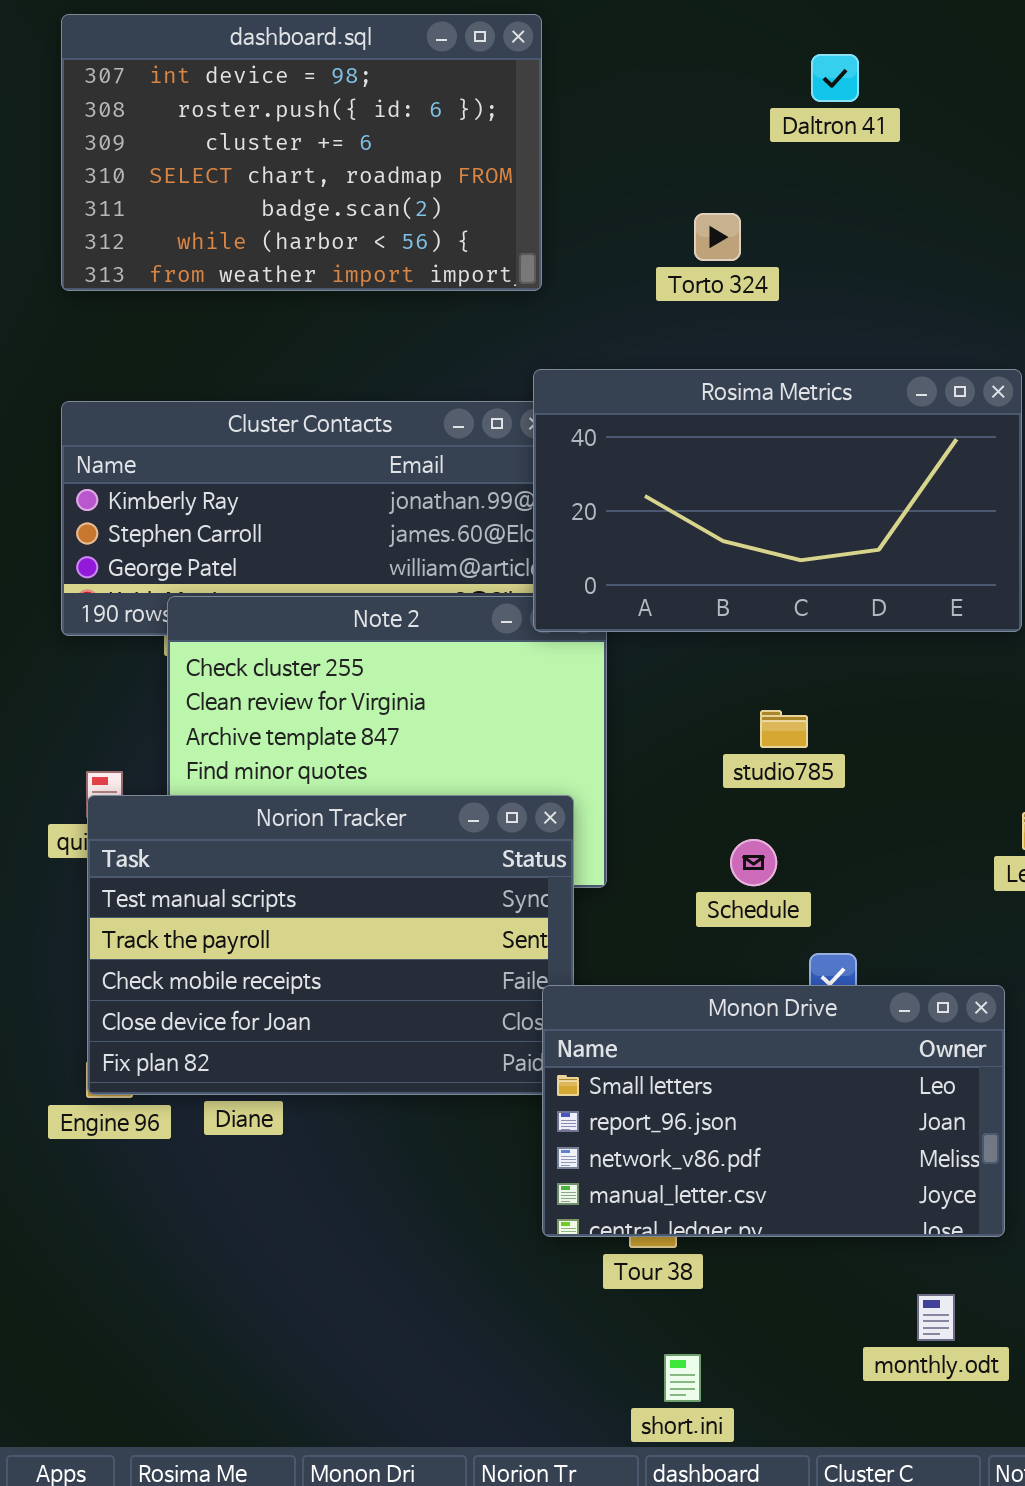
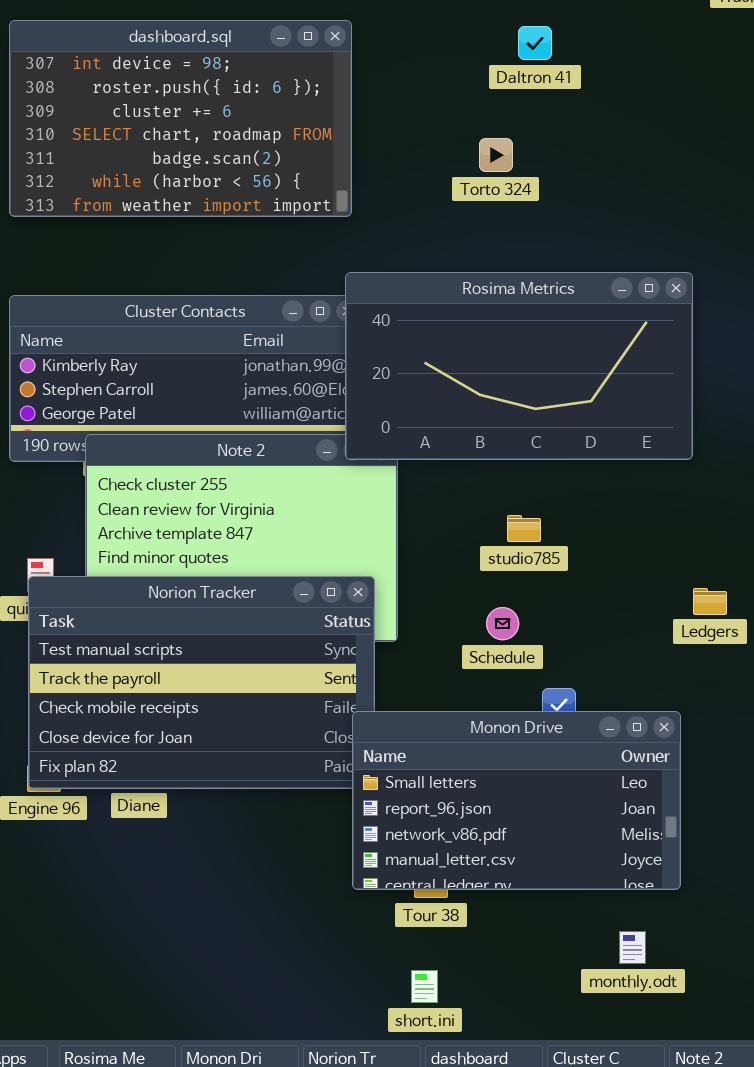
Daltron 41: [811,54,859,102] -> [518,26,552,60], moved
Torto 324: [694,213,741,261] -> [479,138,513,172], moved
short.ini: [664,1354,701,1402] -> [411,970,438,1003], moved

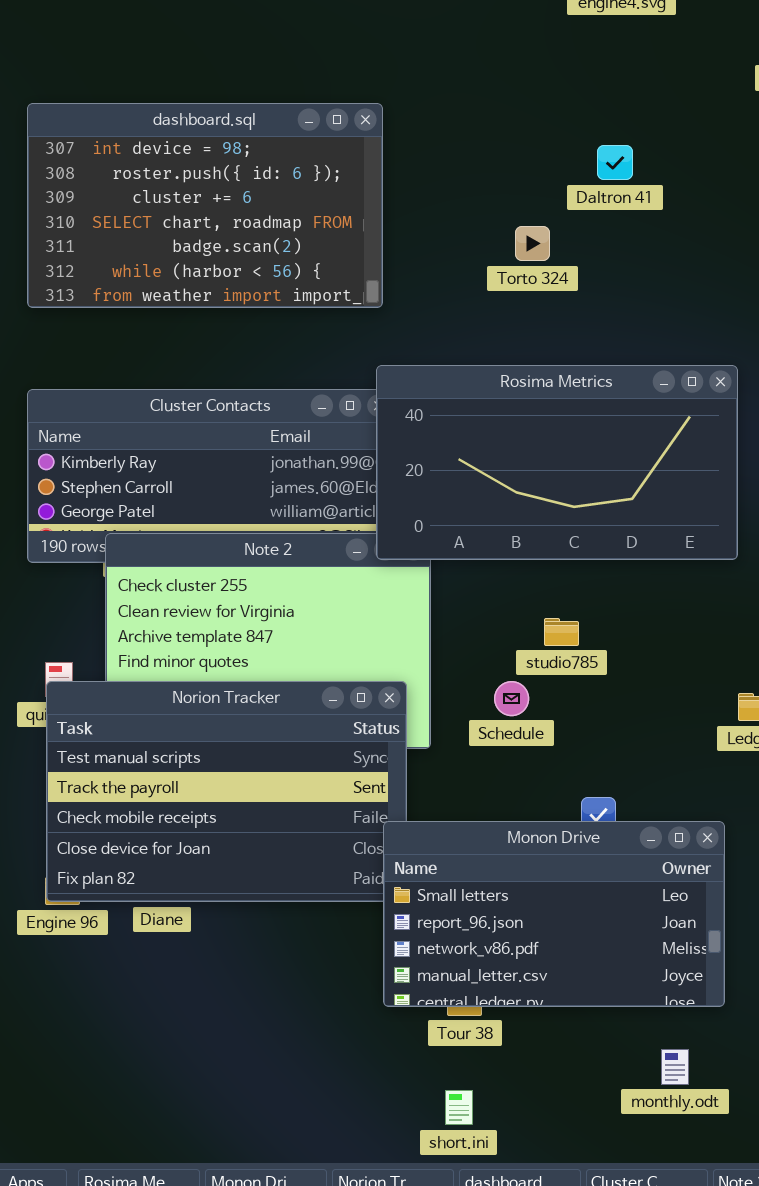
Daltron 41: [518,26,552,60] -> [597,145,633,180], moved
Schedule: [486,607,519,640] -> [494,681,529,716], moved

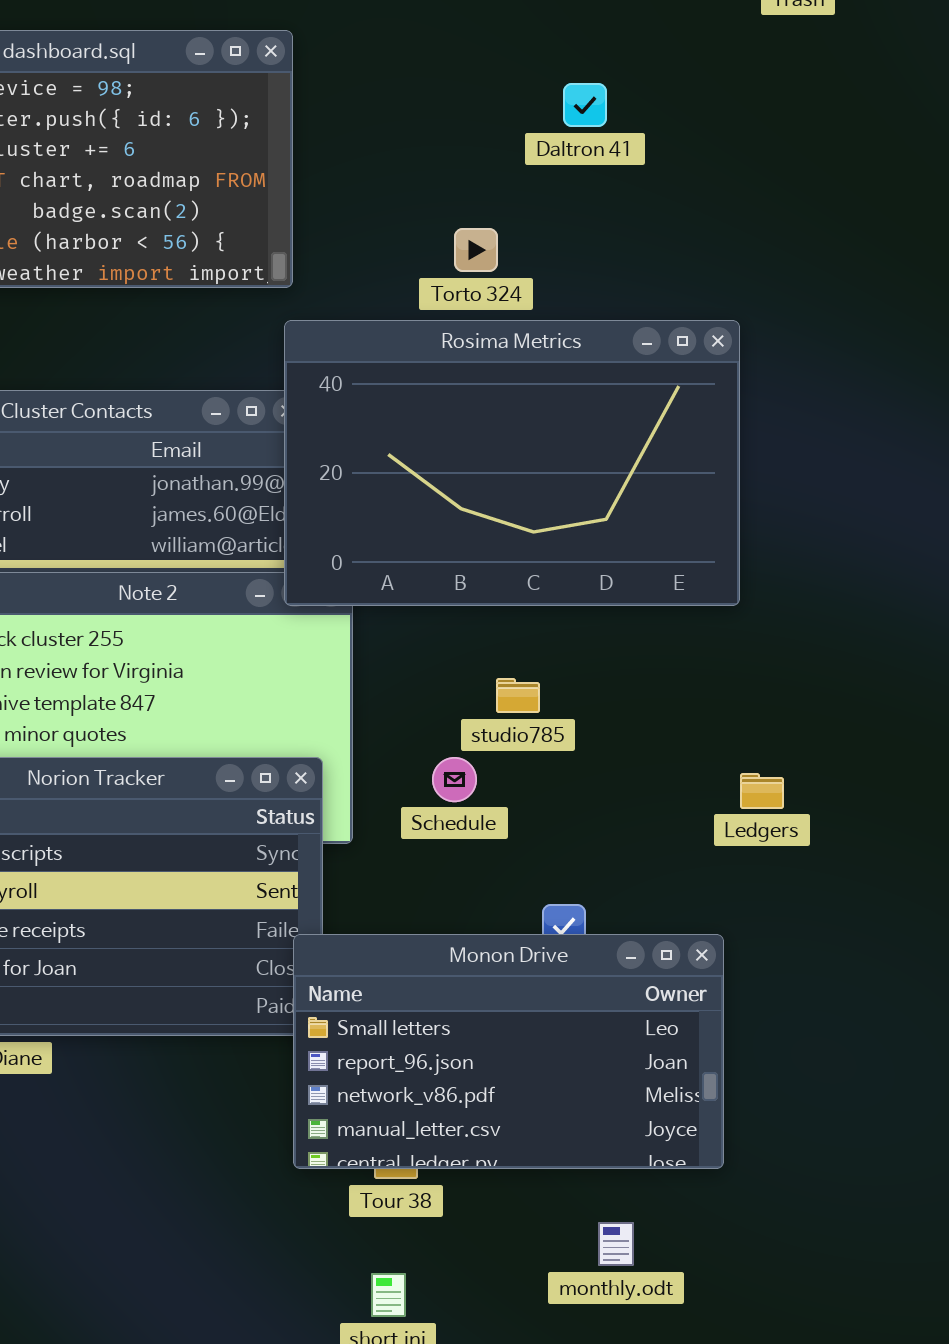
Torto 324: [515,226,550,261] -> [454,228,498,272], moved
Rosima Metrics: [376,365,738,560] -> [284,320,740,606], resized
monthly.odt: [661,1049,689,1085] -> [598,1222,634,1266], moved

